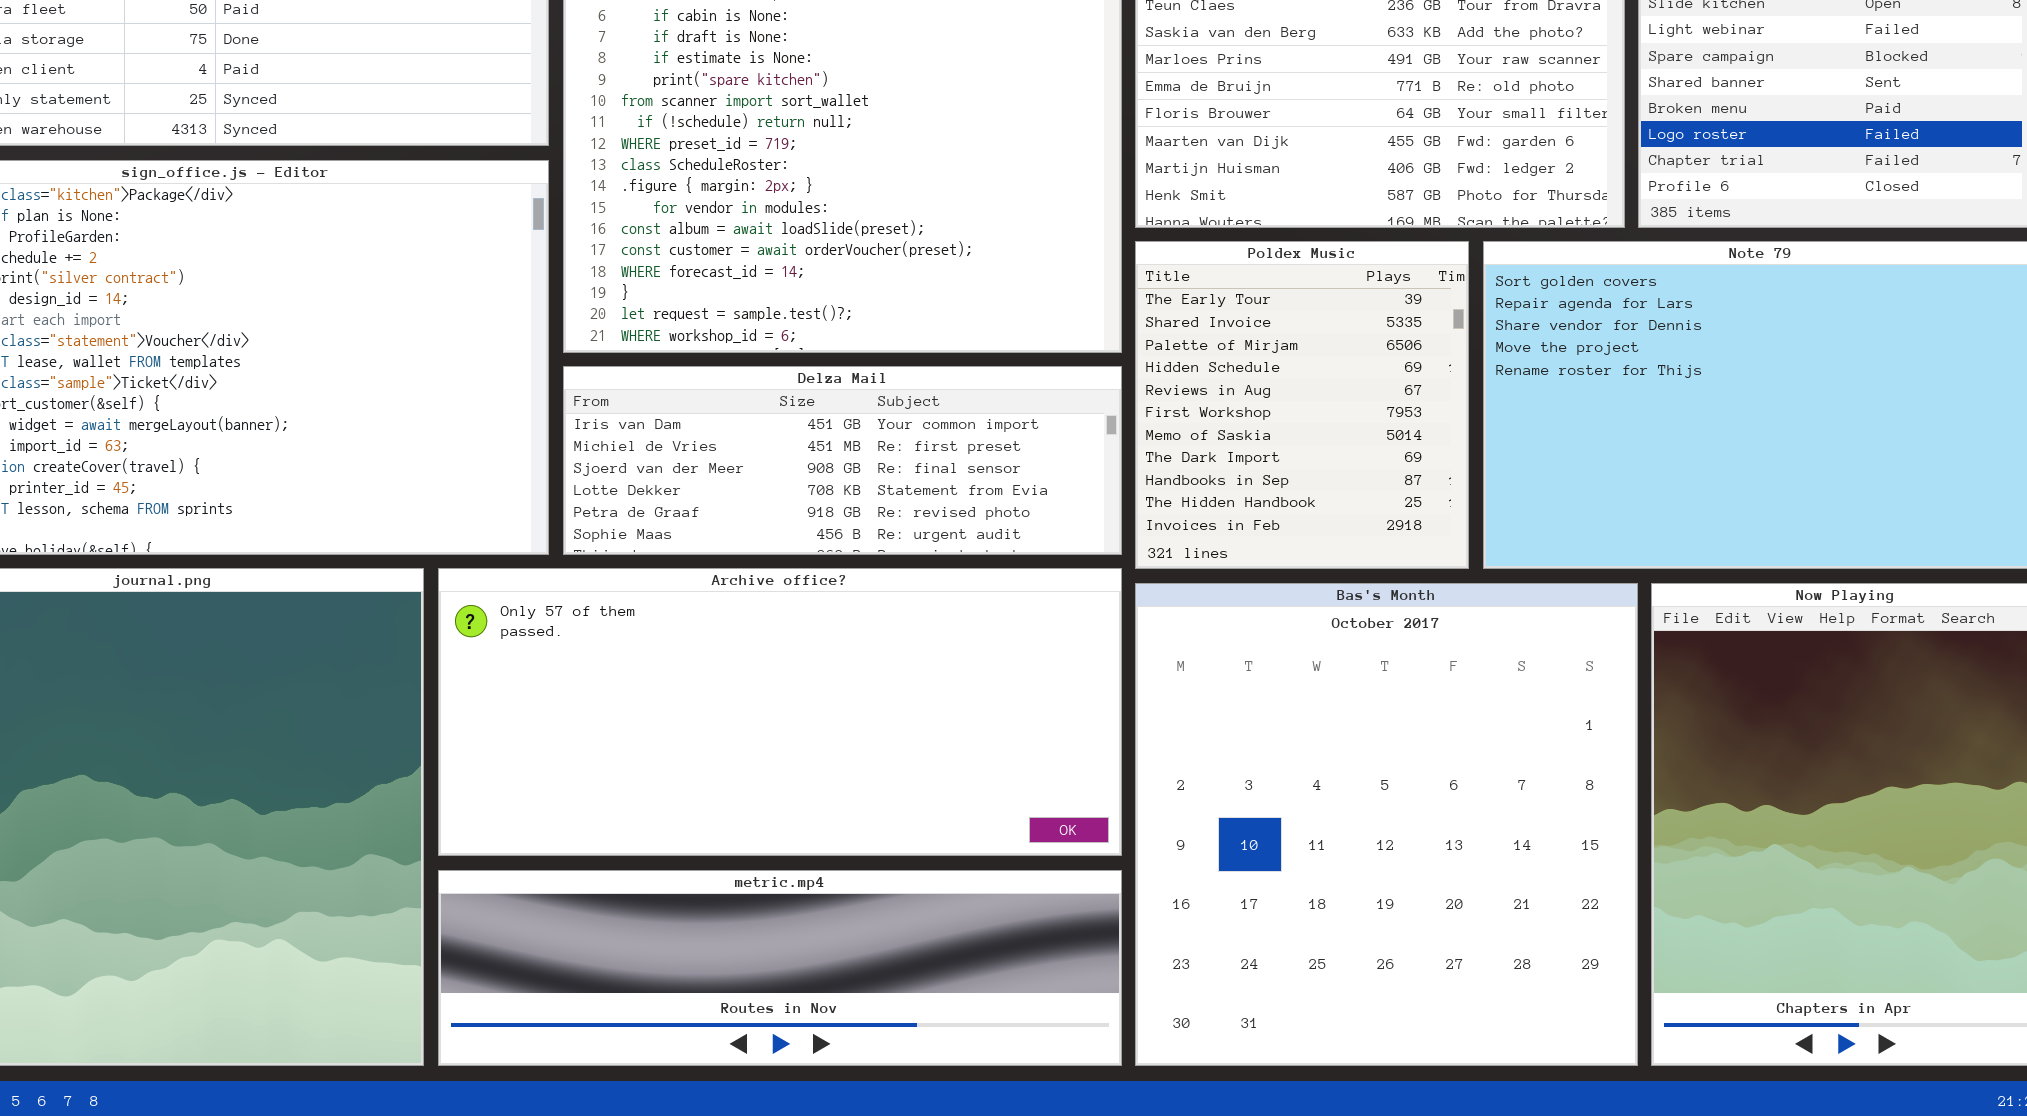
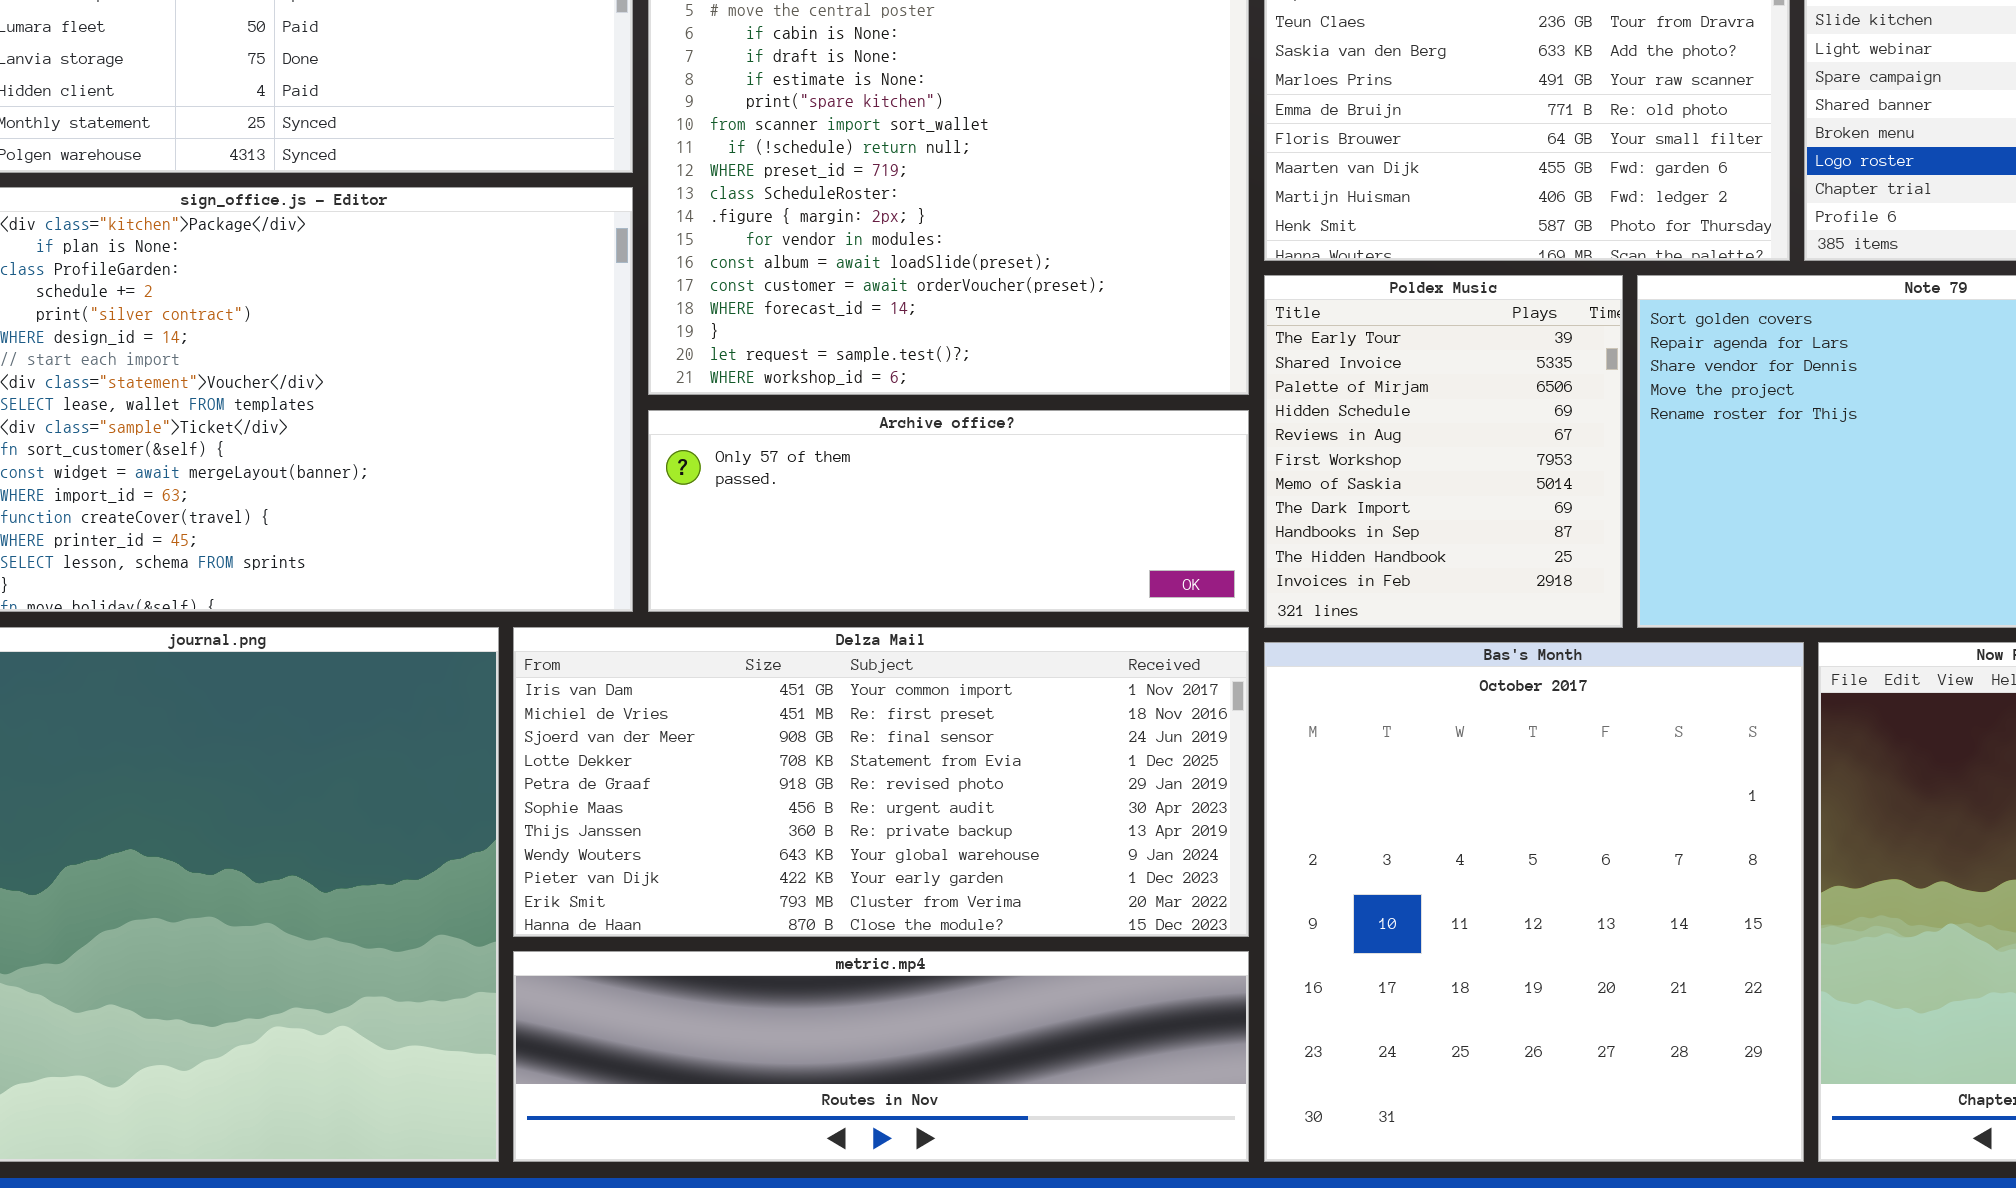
Delza Mail: [563,366,1122,555] -> [513,627,1249,937], moved, resized
Archive office?: [438,568,1122,856] -> [648,410,1249,612], moved, resized

